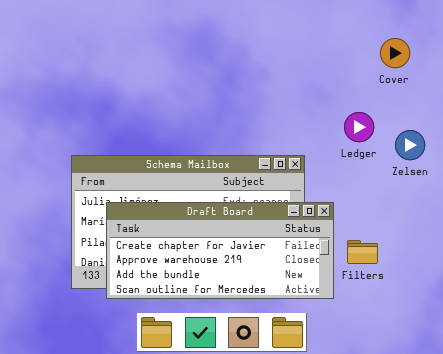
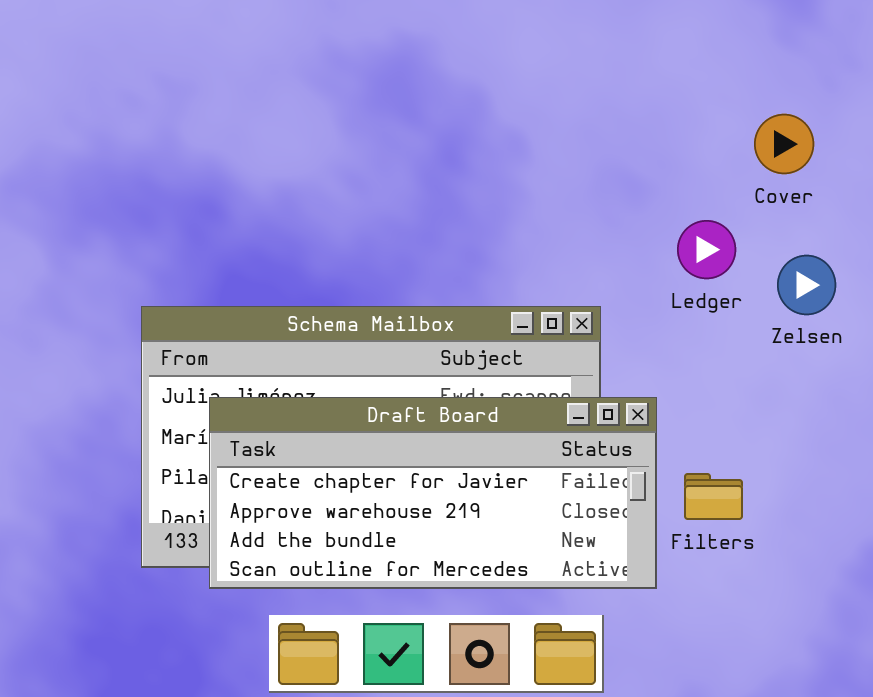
Cover: [380,38,410,68] -> [754,114,814,174], moved

